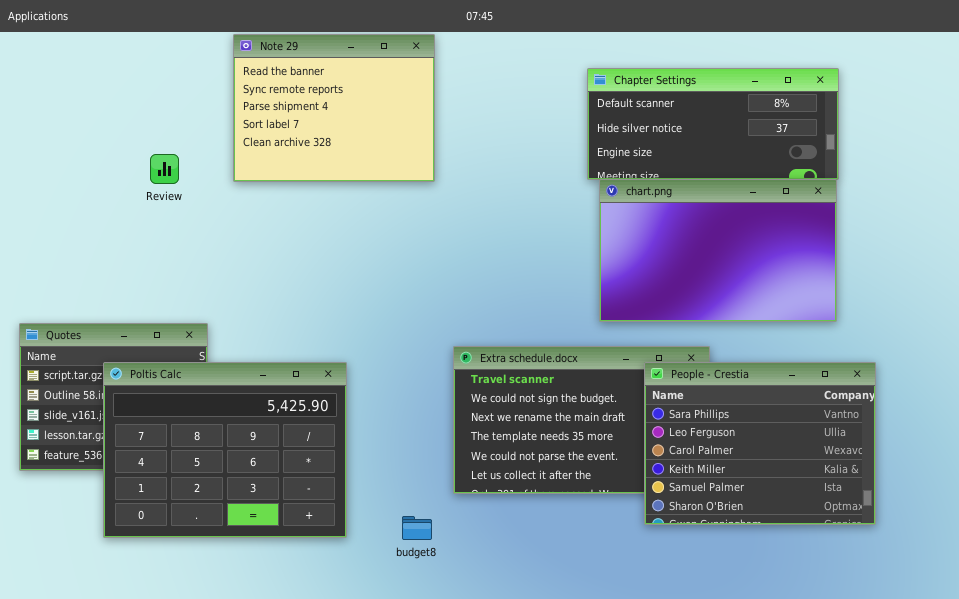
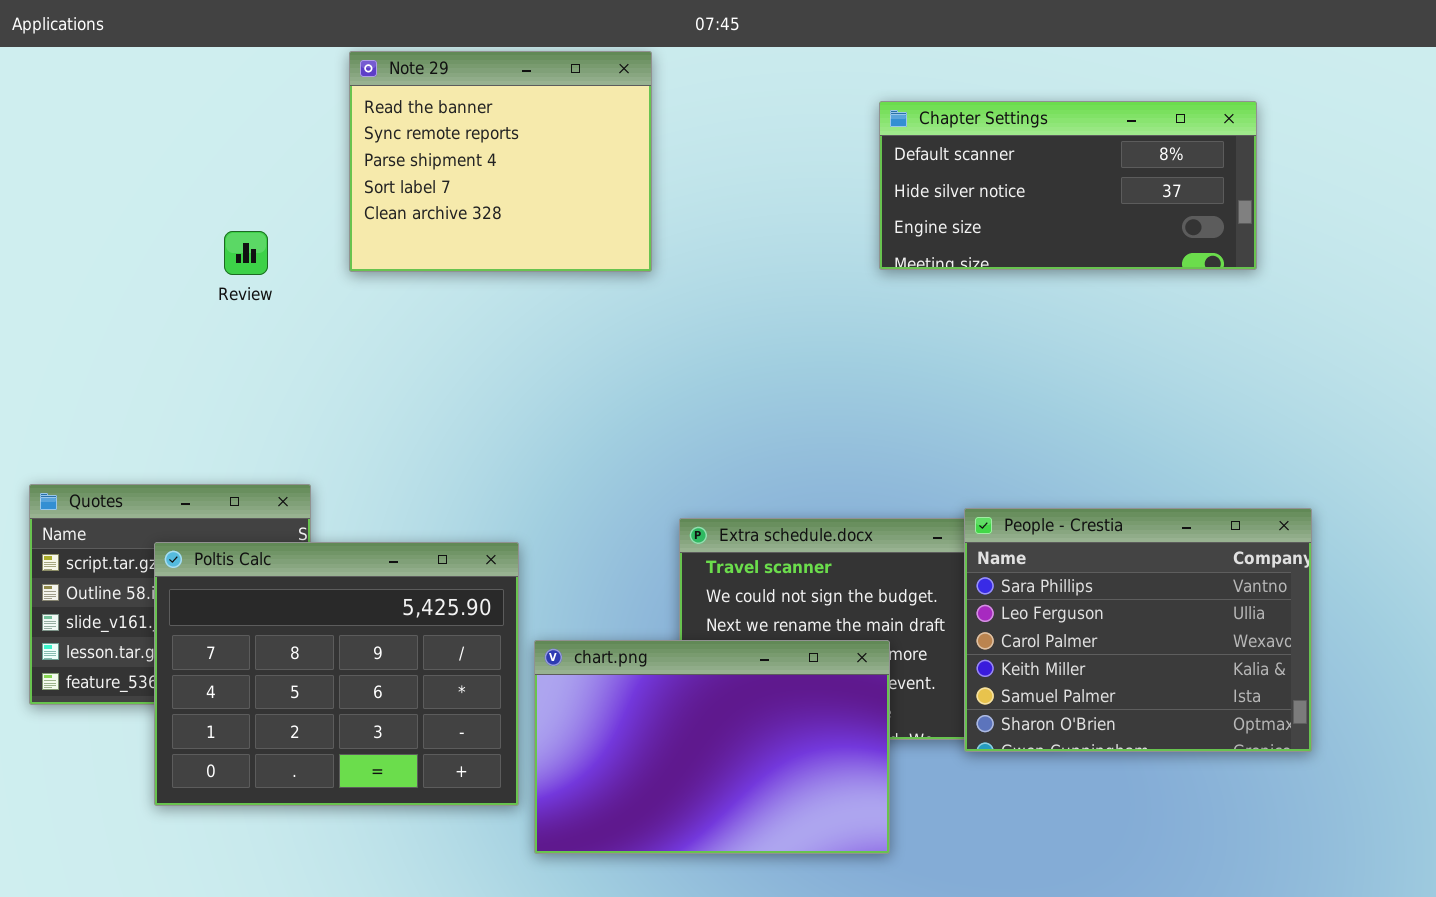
chart.png: [599,179,837,322] -> [534,640,890,854], moved
People - Crestia: [644,362,876,525] -> [964,508,1312,752], moved

